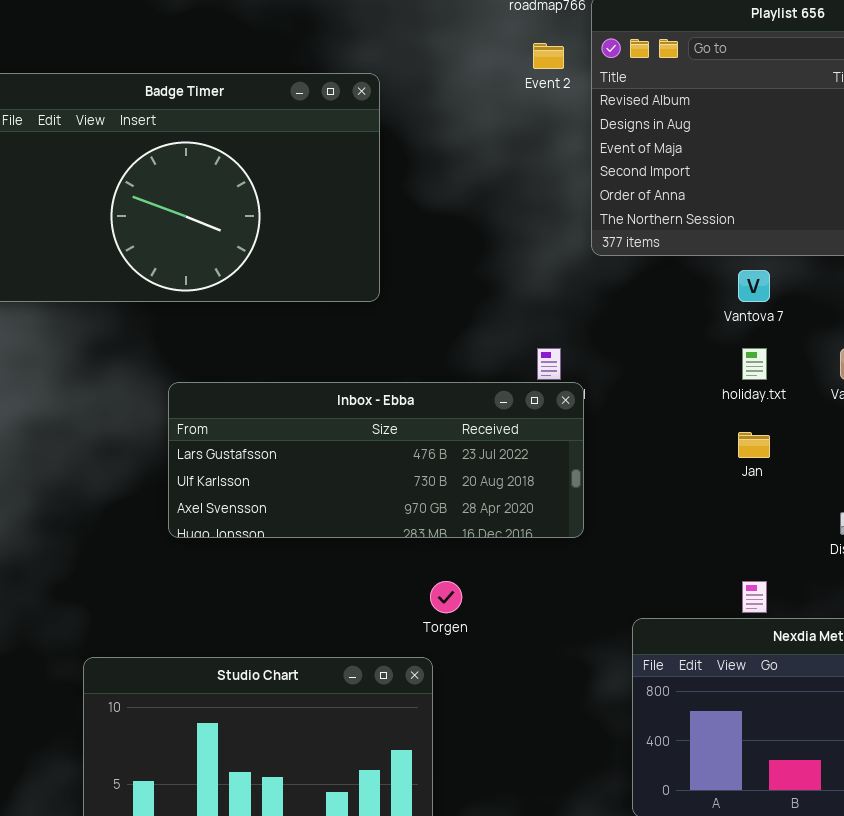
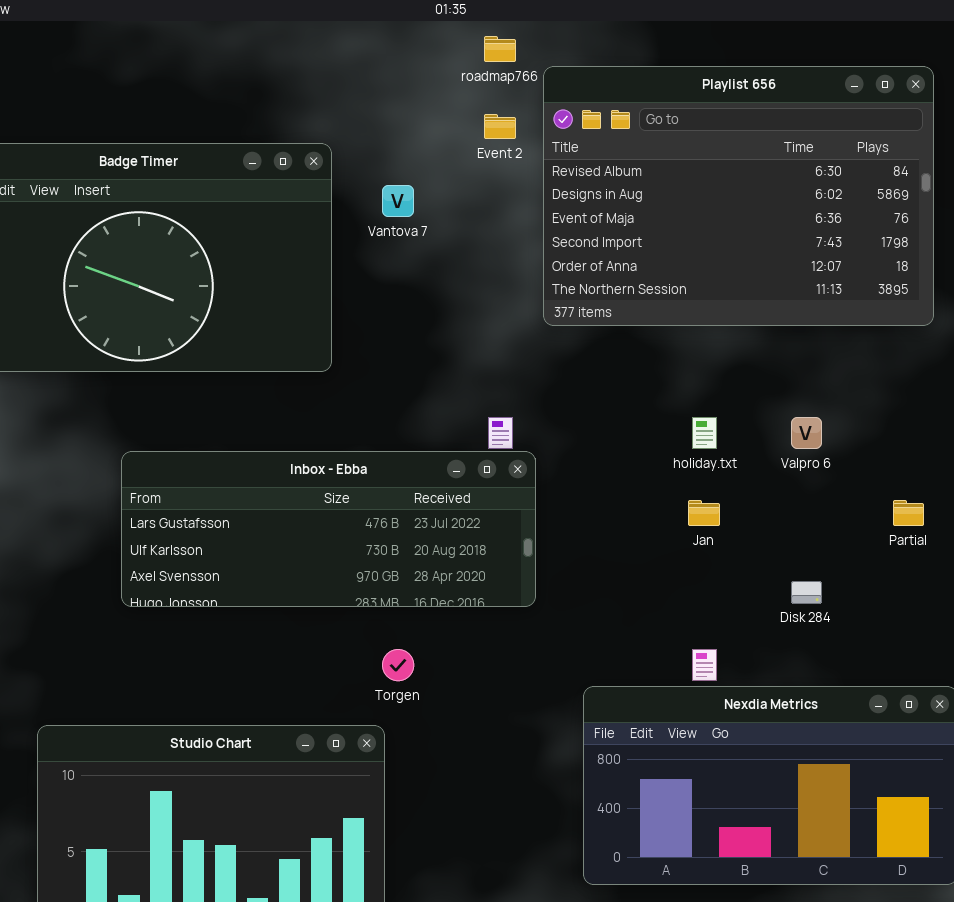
Vantova 7: [738,270,770,302] -> [382,185,414,217], moved

